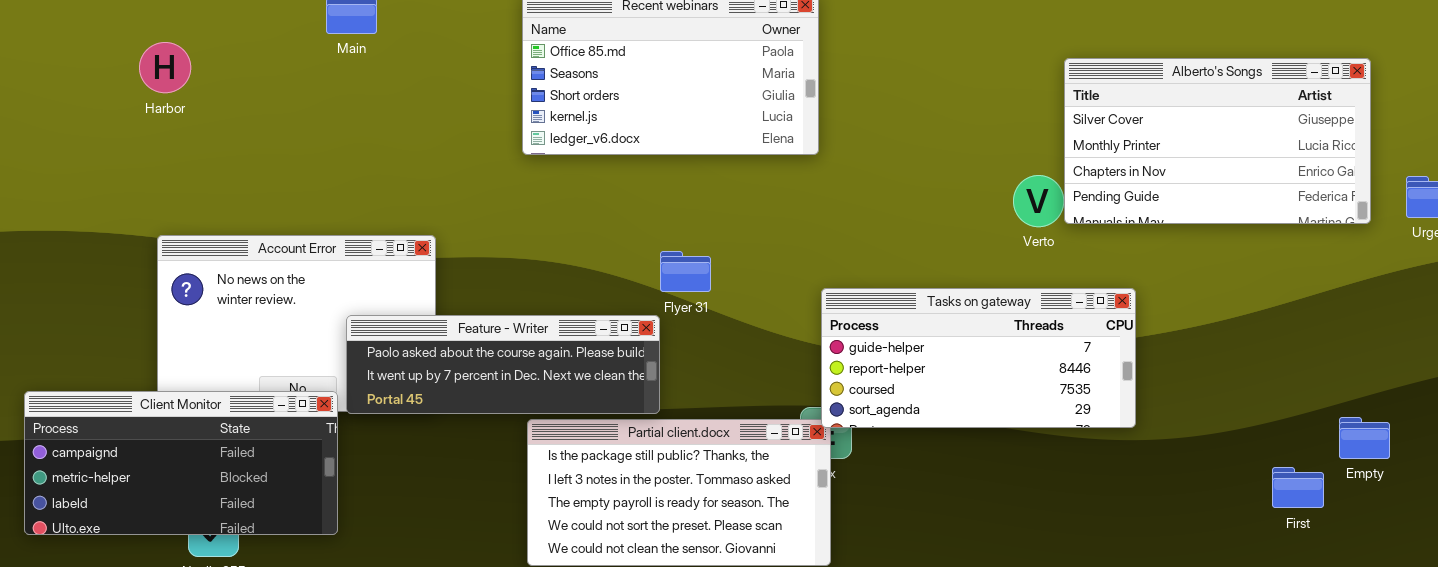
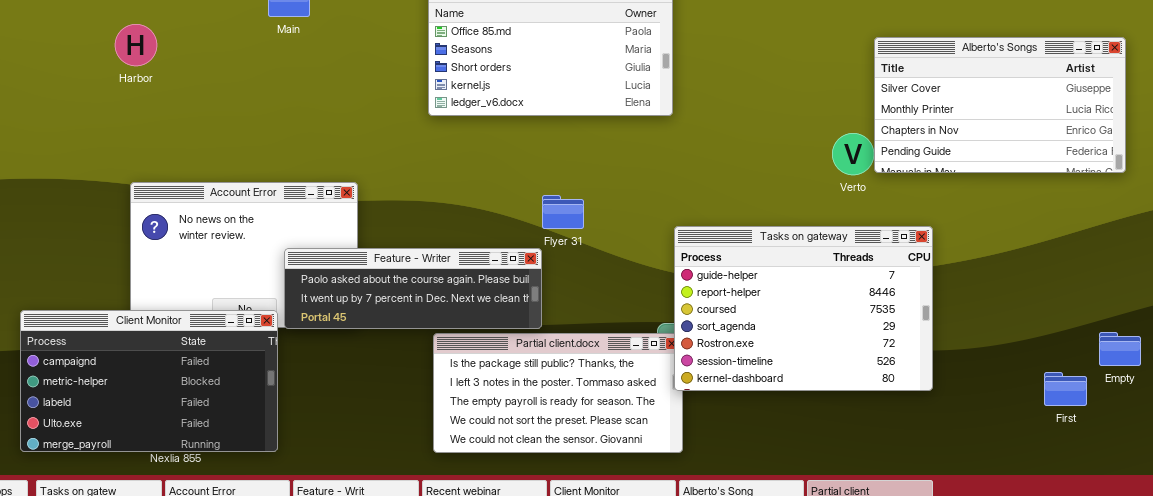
Tasks on gateway: [821,288,1136,428] -> [674,226,933,391], resized
Client Monitor: [24,391,338,535] -> [20,310,278,452], resized

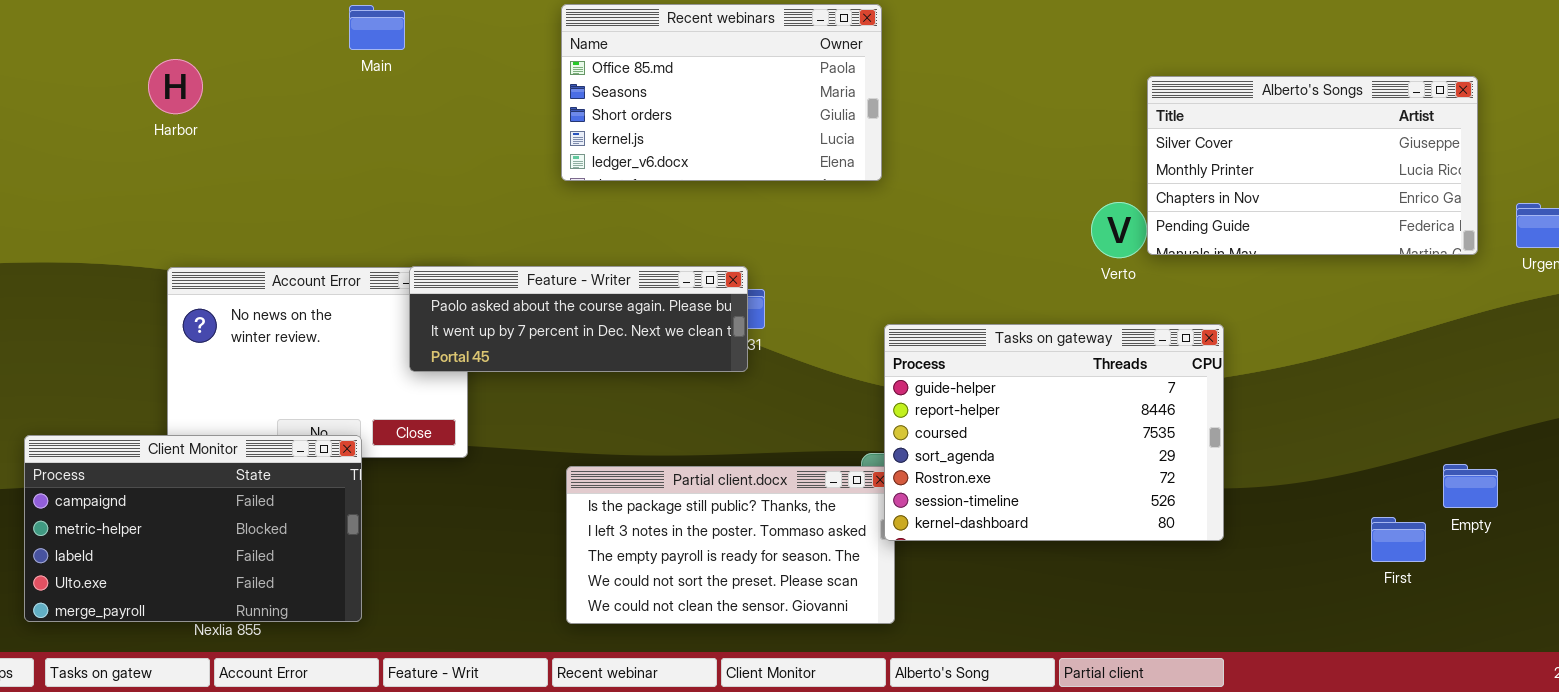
Feature - Writer: [284,248,542,329] -> [409,266,748,372], moved

